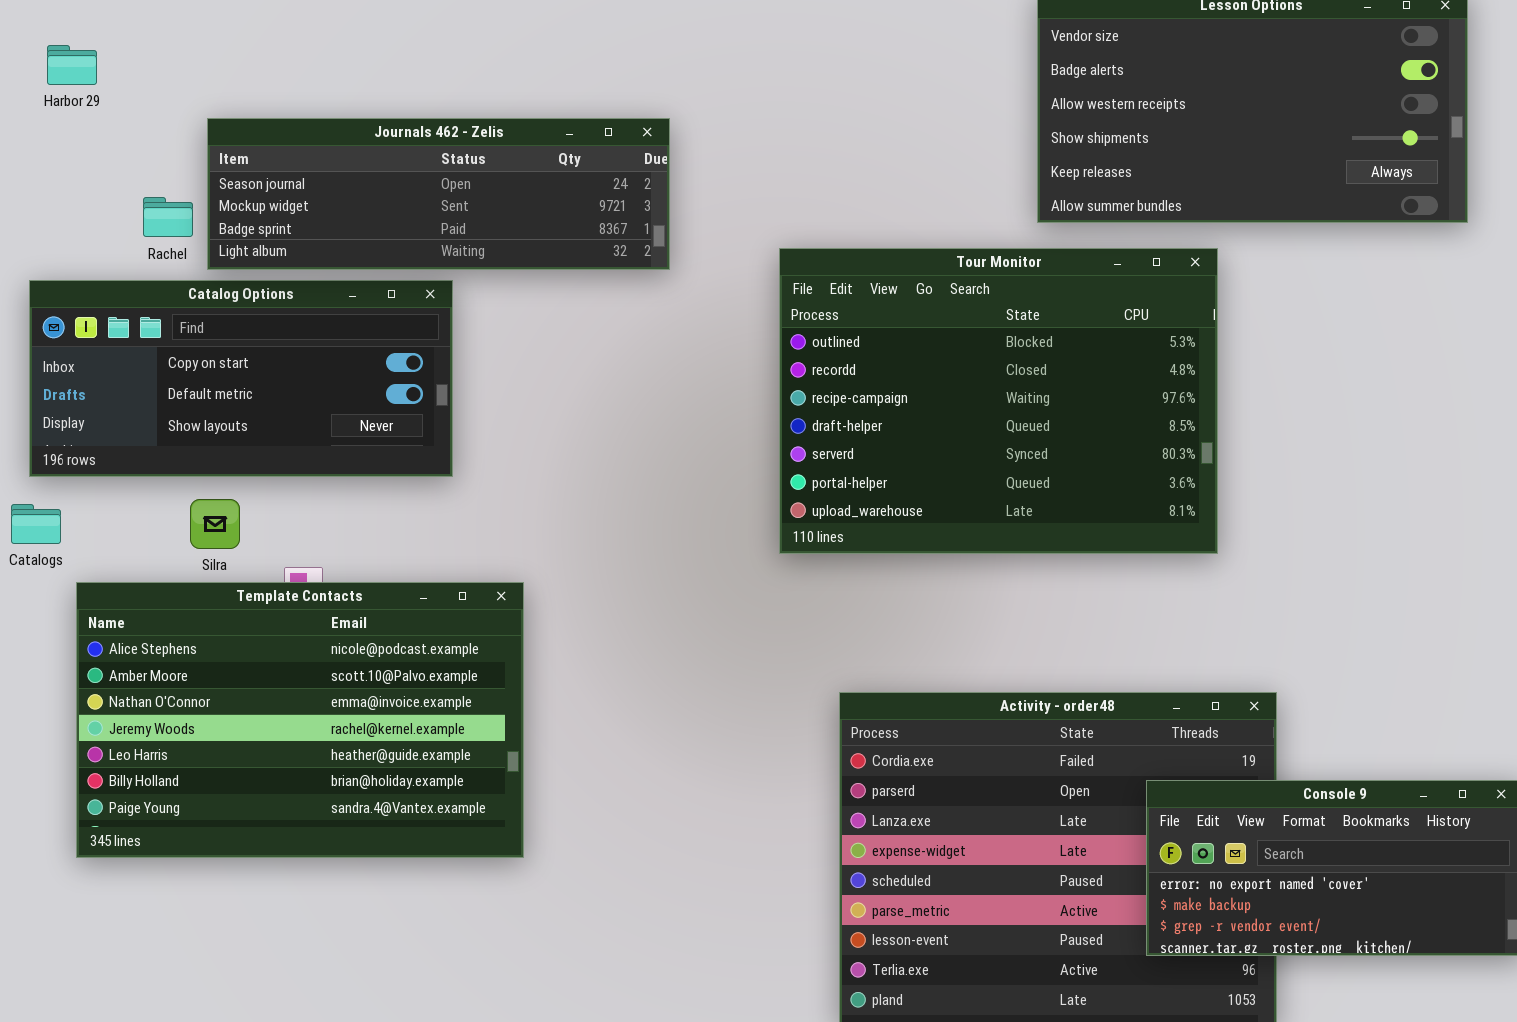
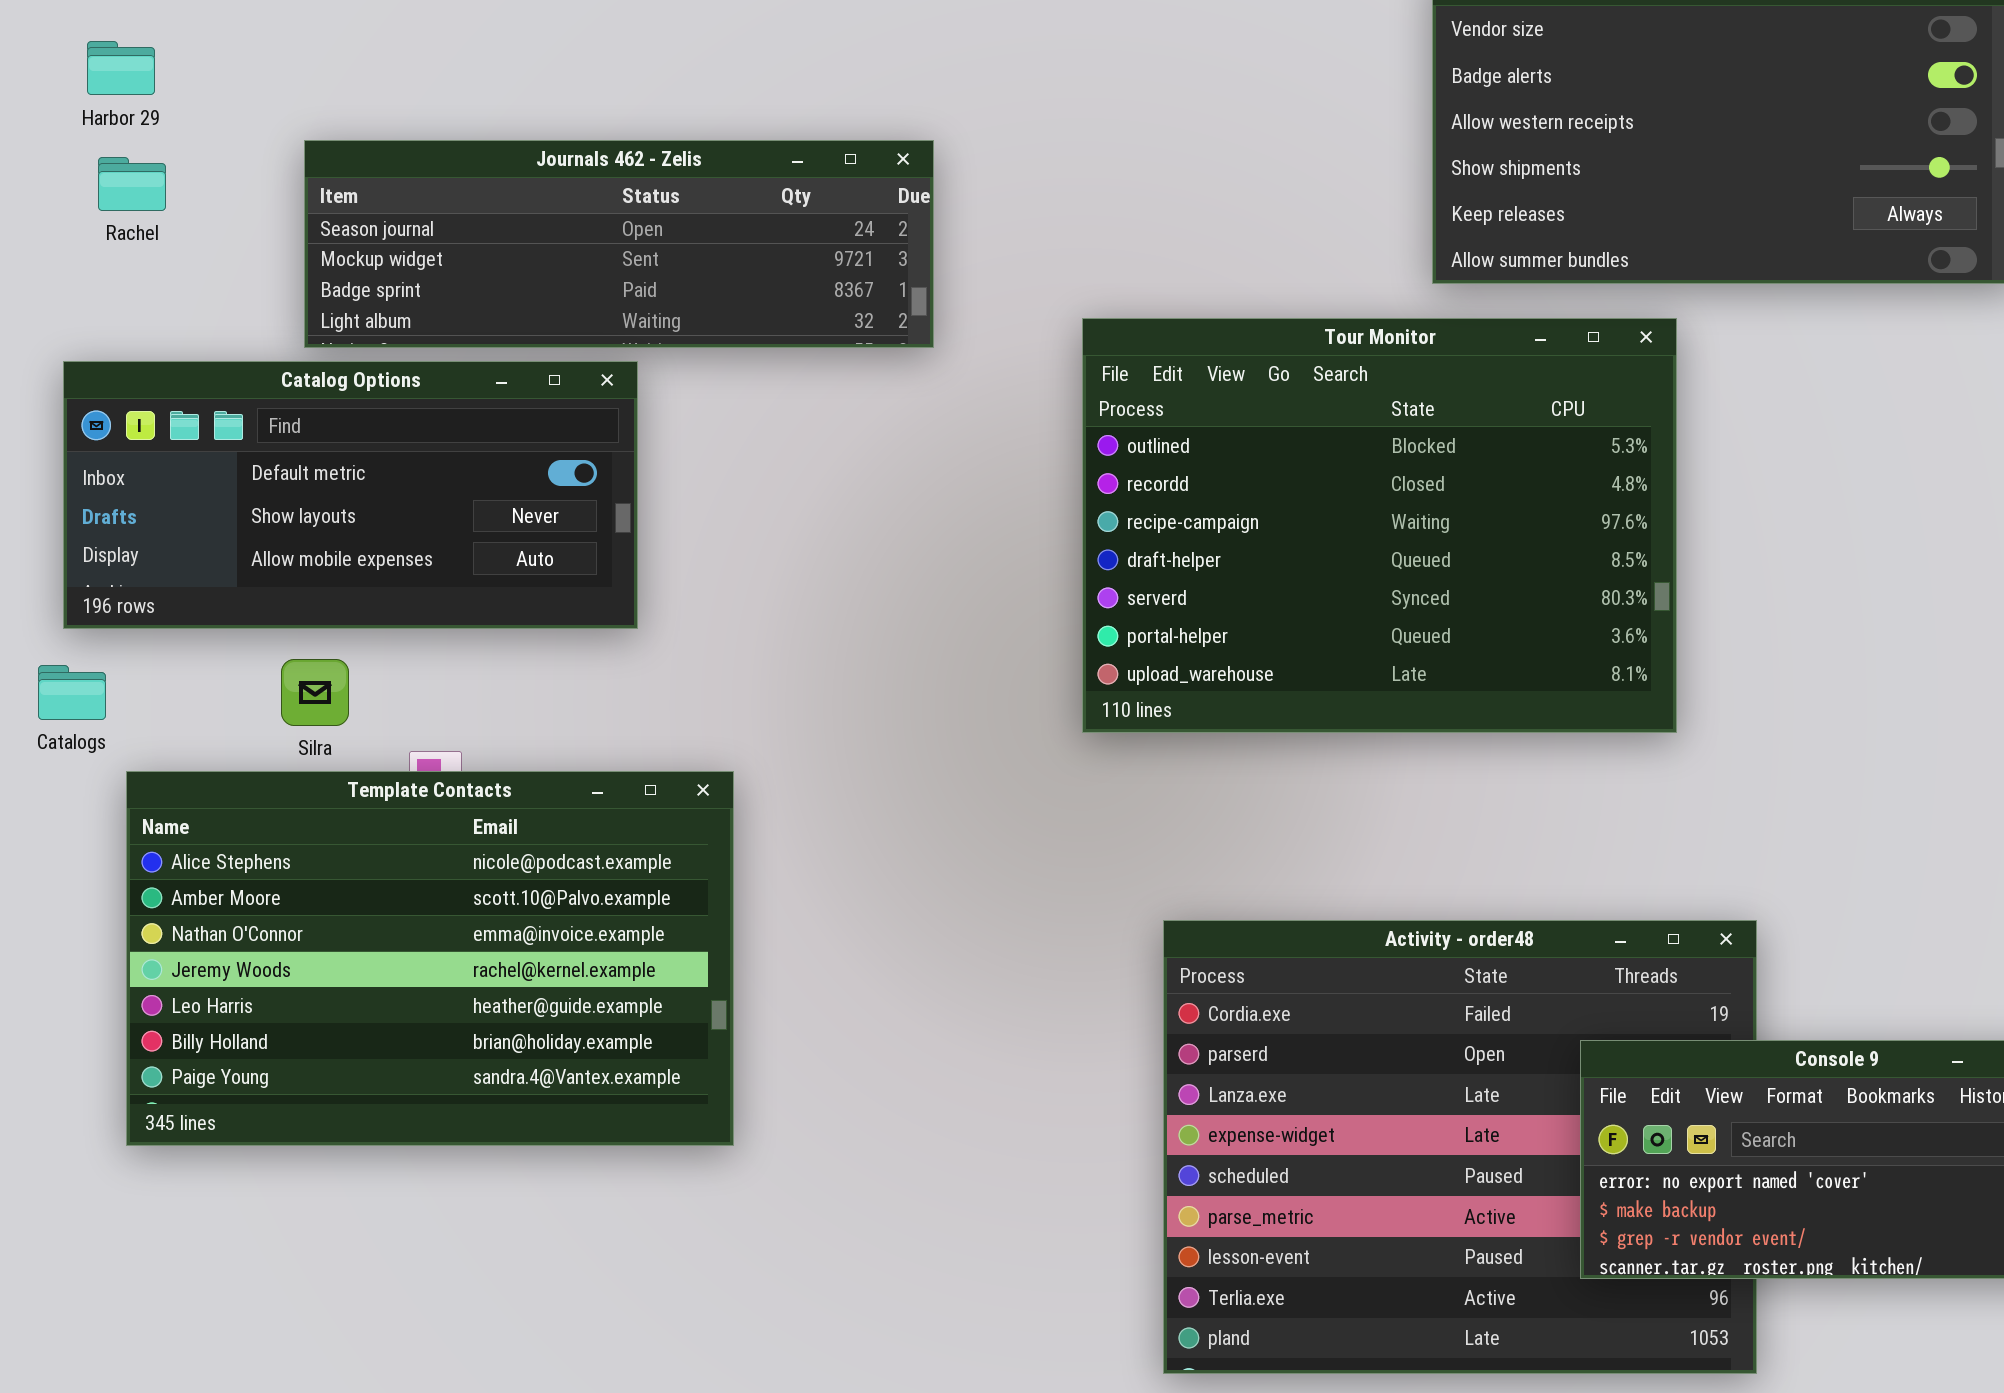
Rachel: [143,197,193,237] -> [98,157,166,211], moved
Catalog Options: [29,280,453,477] -> [63,361,638,629], scrolled down 1 row

